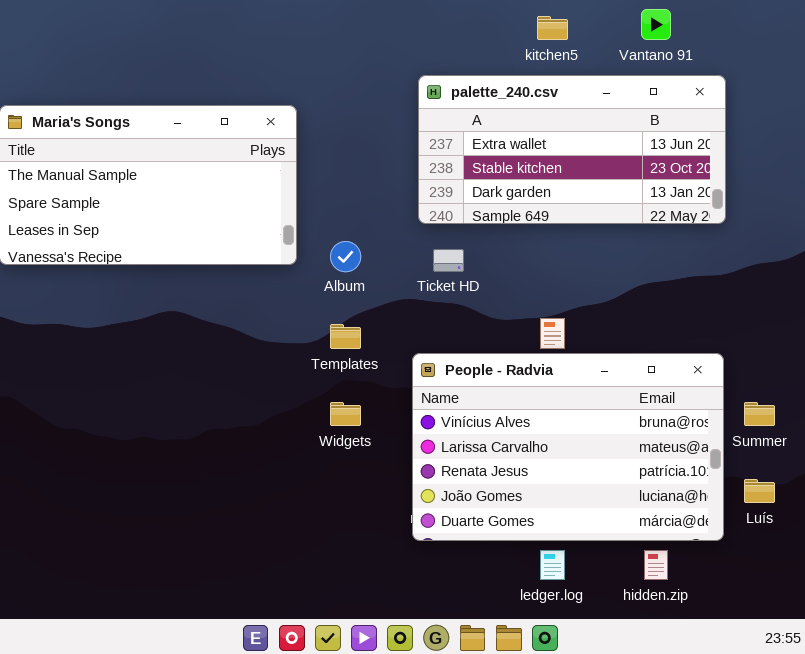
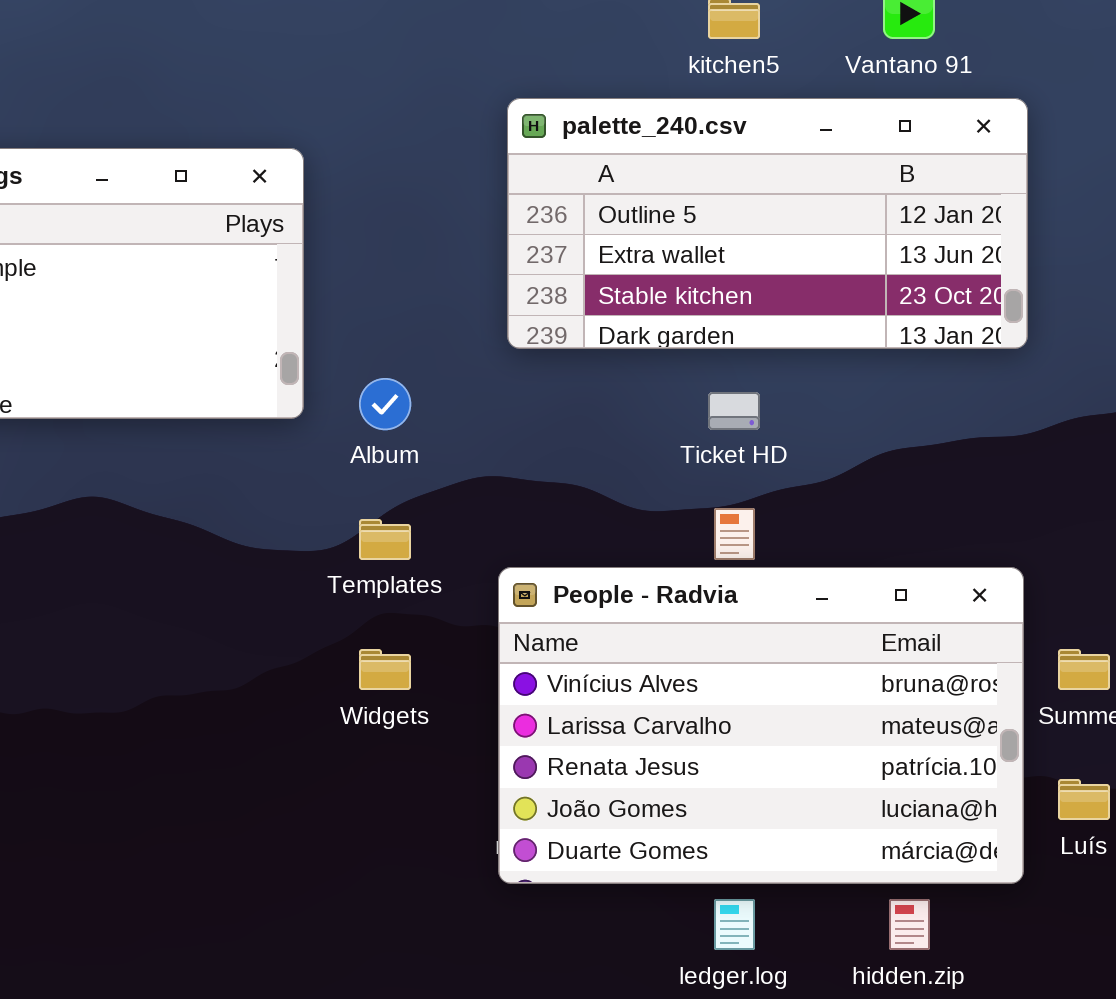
palette_240.csv: [418,75,726,224] -> [507,98,1028,349], scrolled up 1 row
Ticket HD: [433,249,464,272] -> [708,392,760,430], moved

